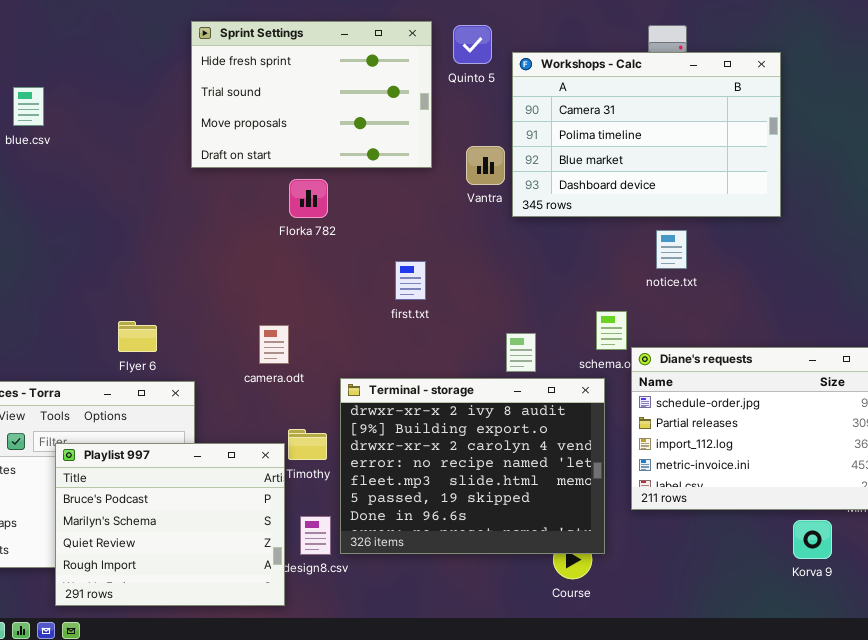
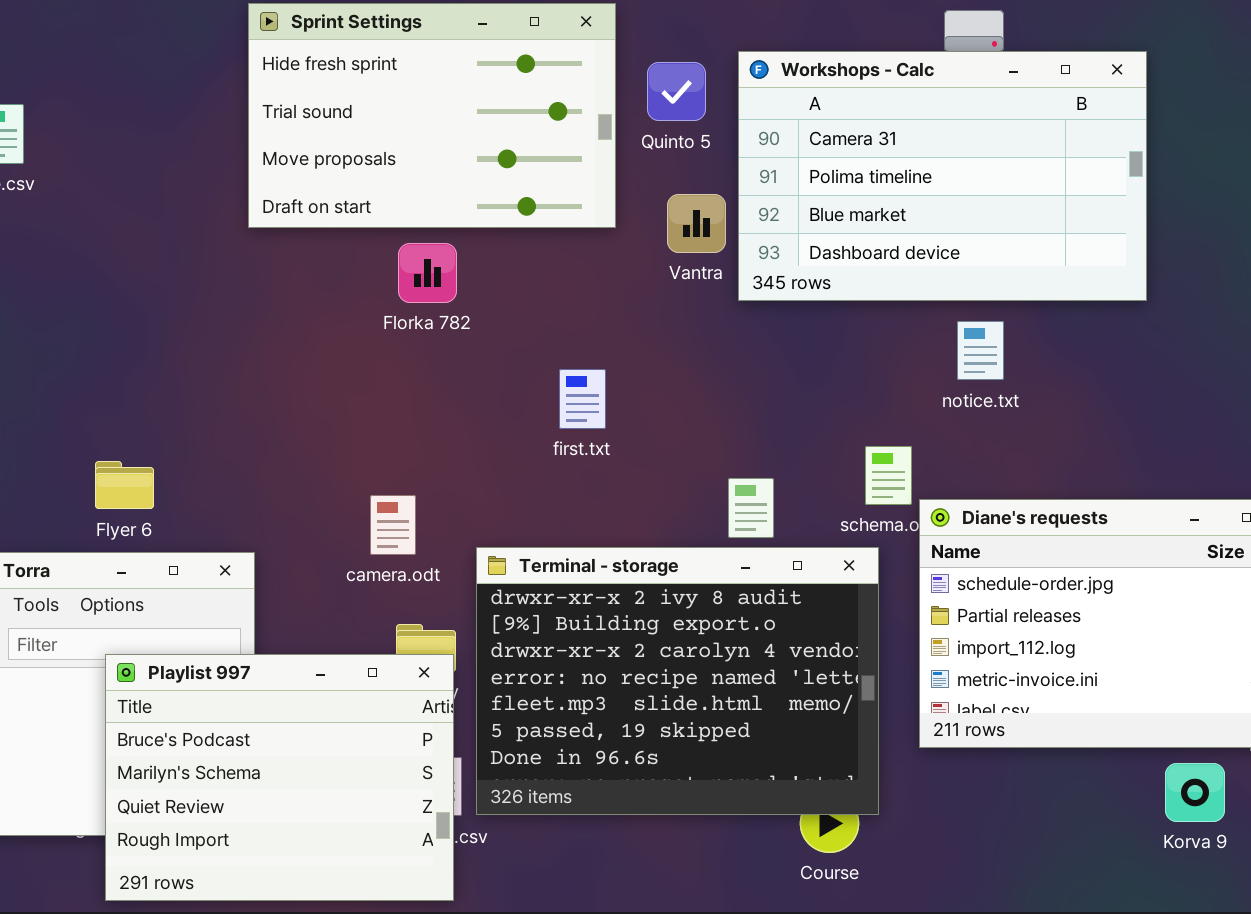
Quinto 5: [453,25,492,64] -> [647,62,706,121], moved
Flyer 6: [118,321,157,352] -> [95,461,154,509], moved
camera.odt: [259,325,289,364] -> [370,495,416,555], moved
Playlist 997: [55,443,285,606] -> [105,654,454,901], moved

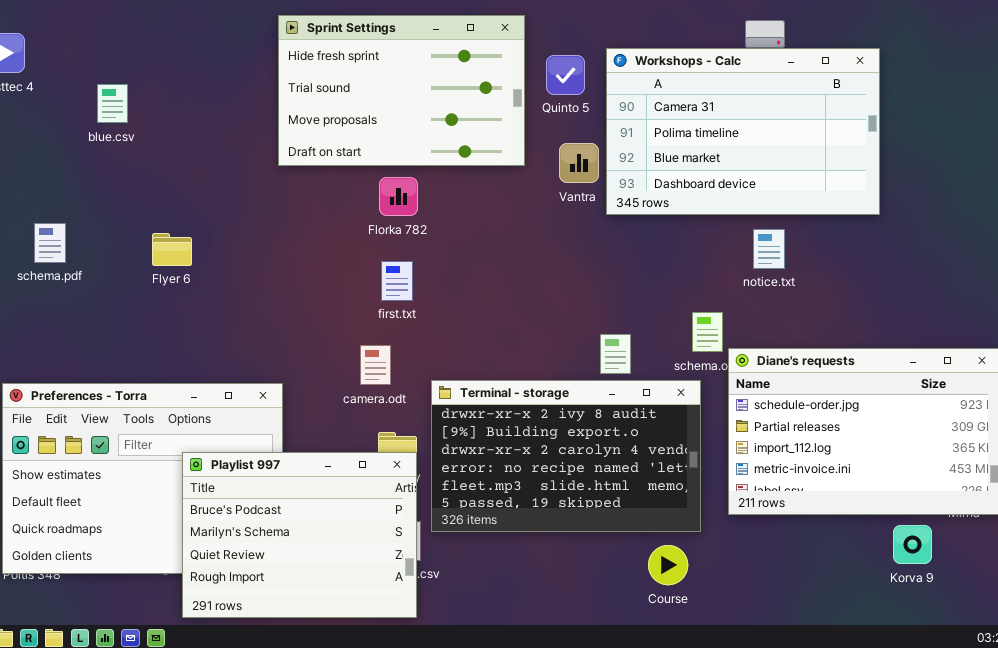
first.txt: [559,369,606,429] -> [381,261,413,301], moved
Flyer 6: [95,461,154,509] -> [152,233,192,266], moved
Terminal - storage: [476,547,879,815] -> [431,380,701,532], resized

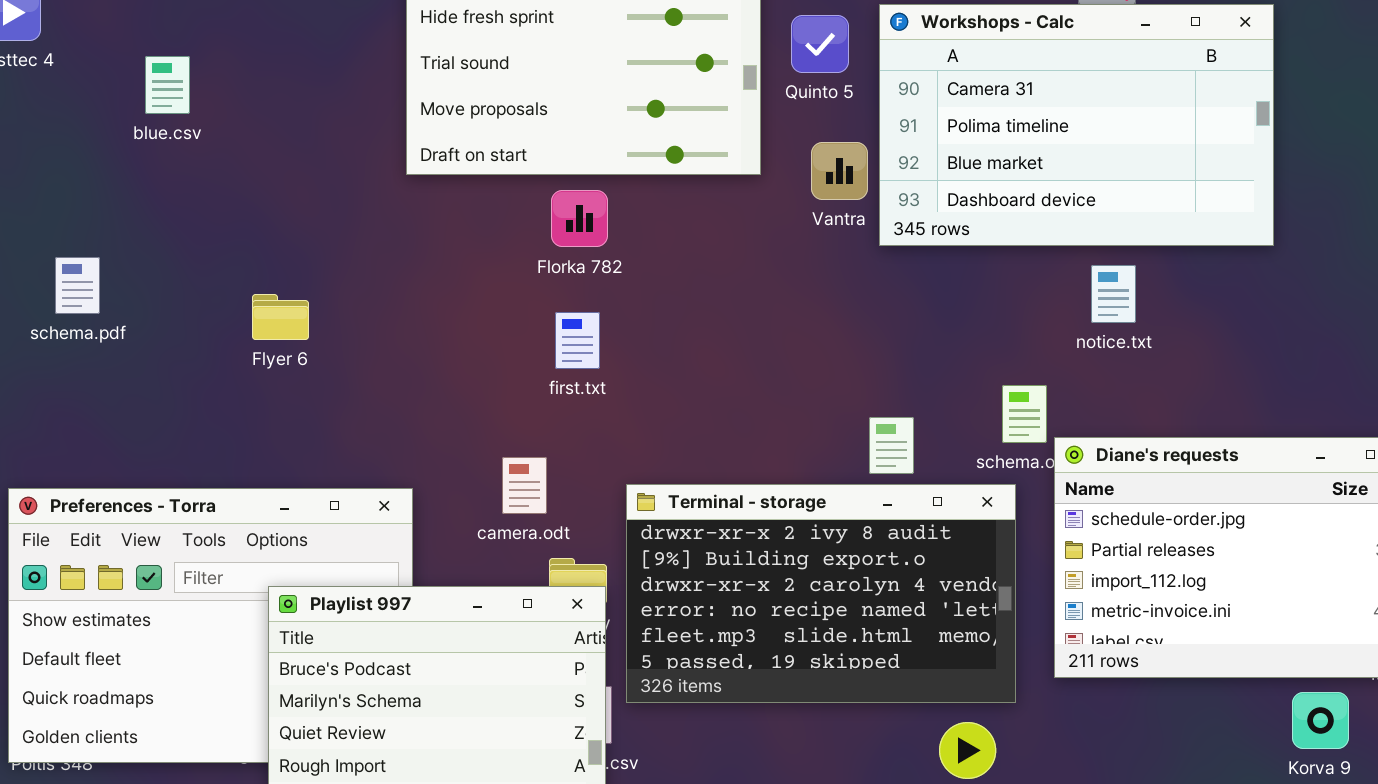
Flyer 6: [152,233,192,266] -> [252,294,309,340], moved
camera.odt: [360,345,391,385] -> [502,457,547,514], moved

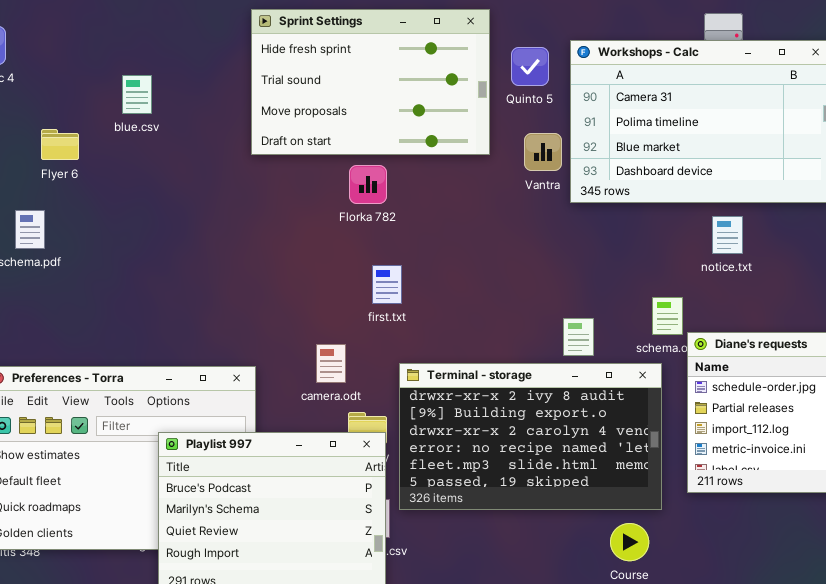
blue.csv: [145,56,190,114] -> [122,75,152,114], moved
Flyer 6: [252,294,309,340] -> [41,129,79,160], moved
first.txt: [555,312,600,369] -> [372,265,402,304], moved

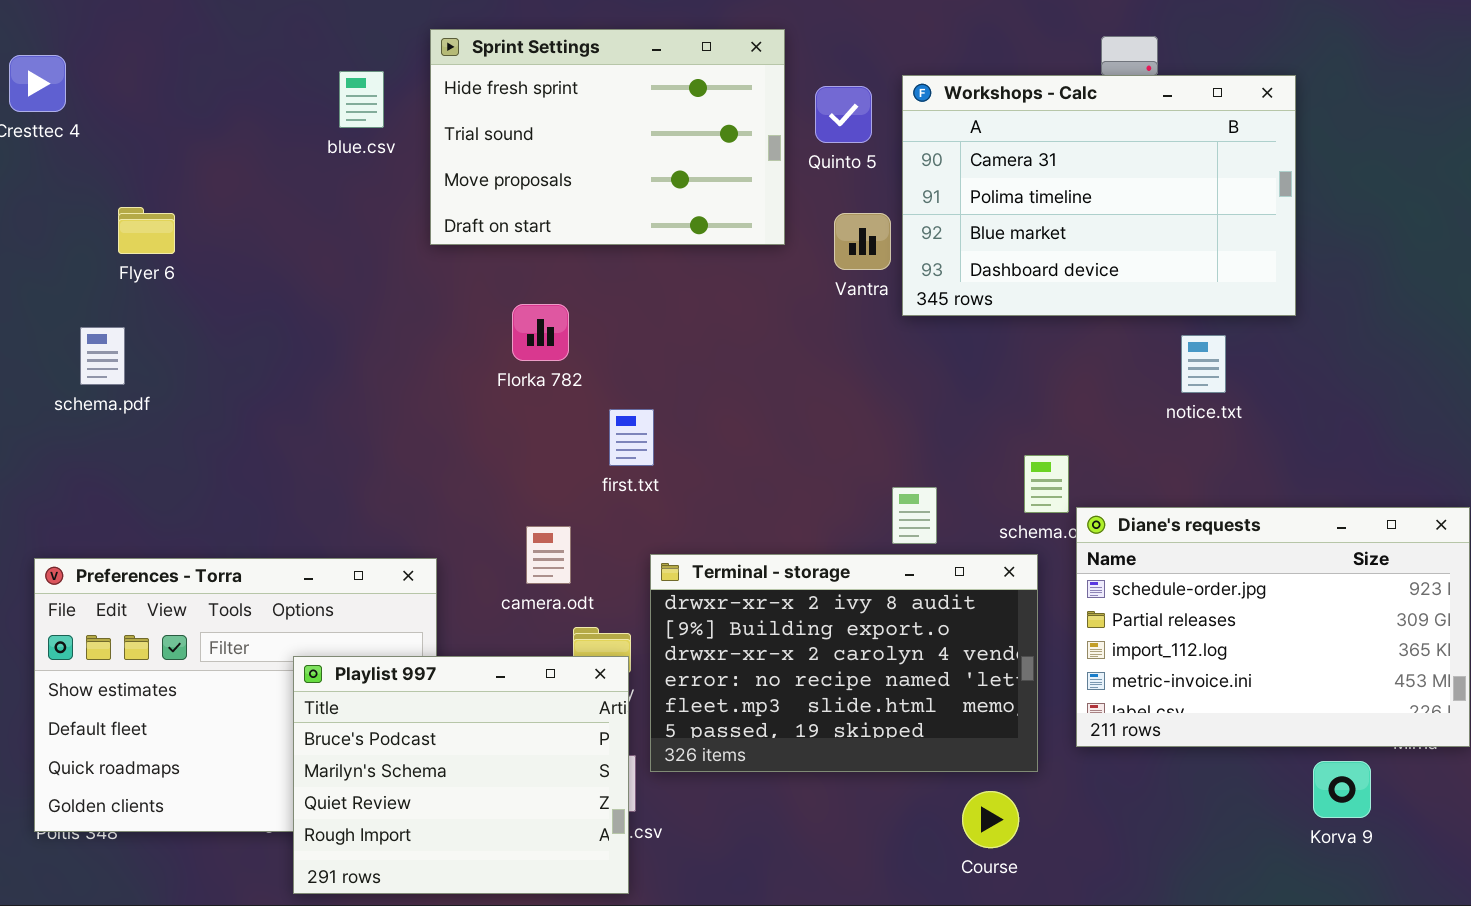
blue.csv: [122,75,152,114] -> [339,71,384,128], moved
Florka 782: [349,165,387,204] -> [512,304,569,361], moved
notice.txt: [712,216,743,254] -> [1181,335,1226,393], moved

